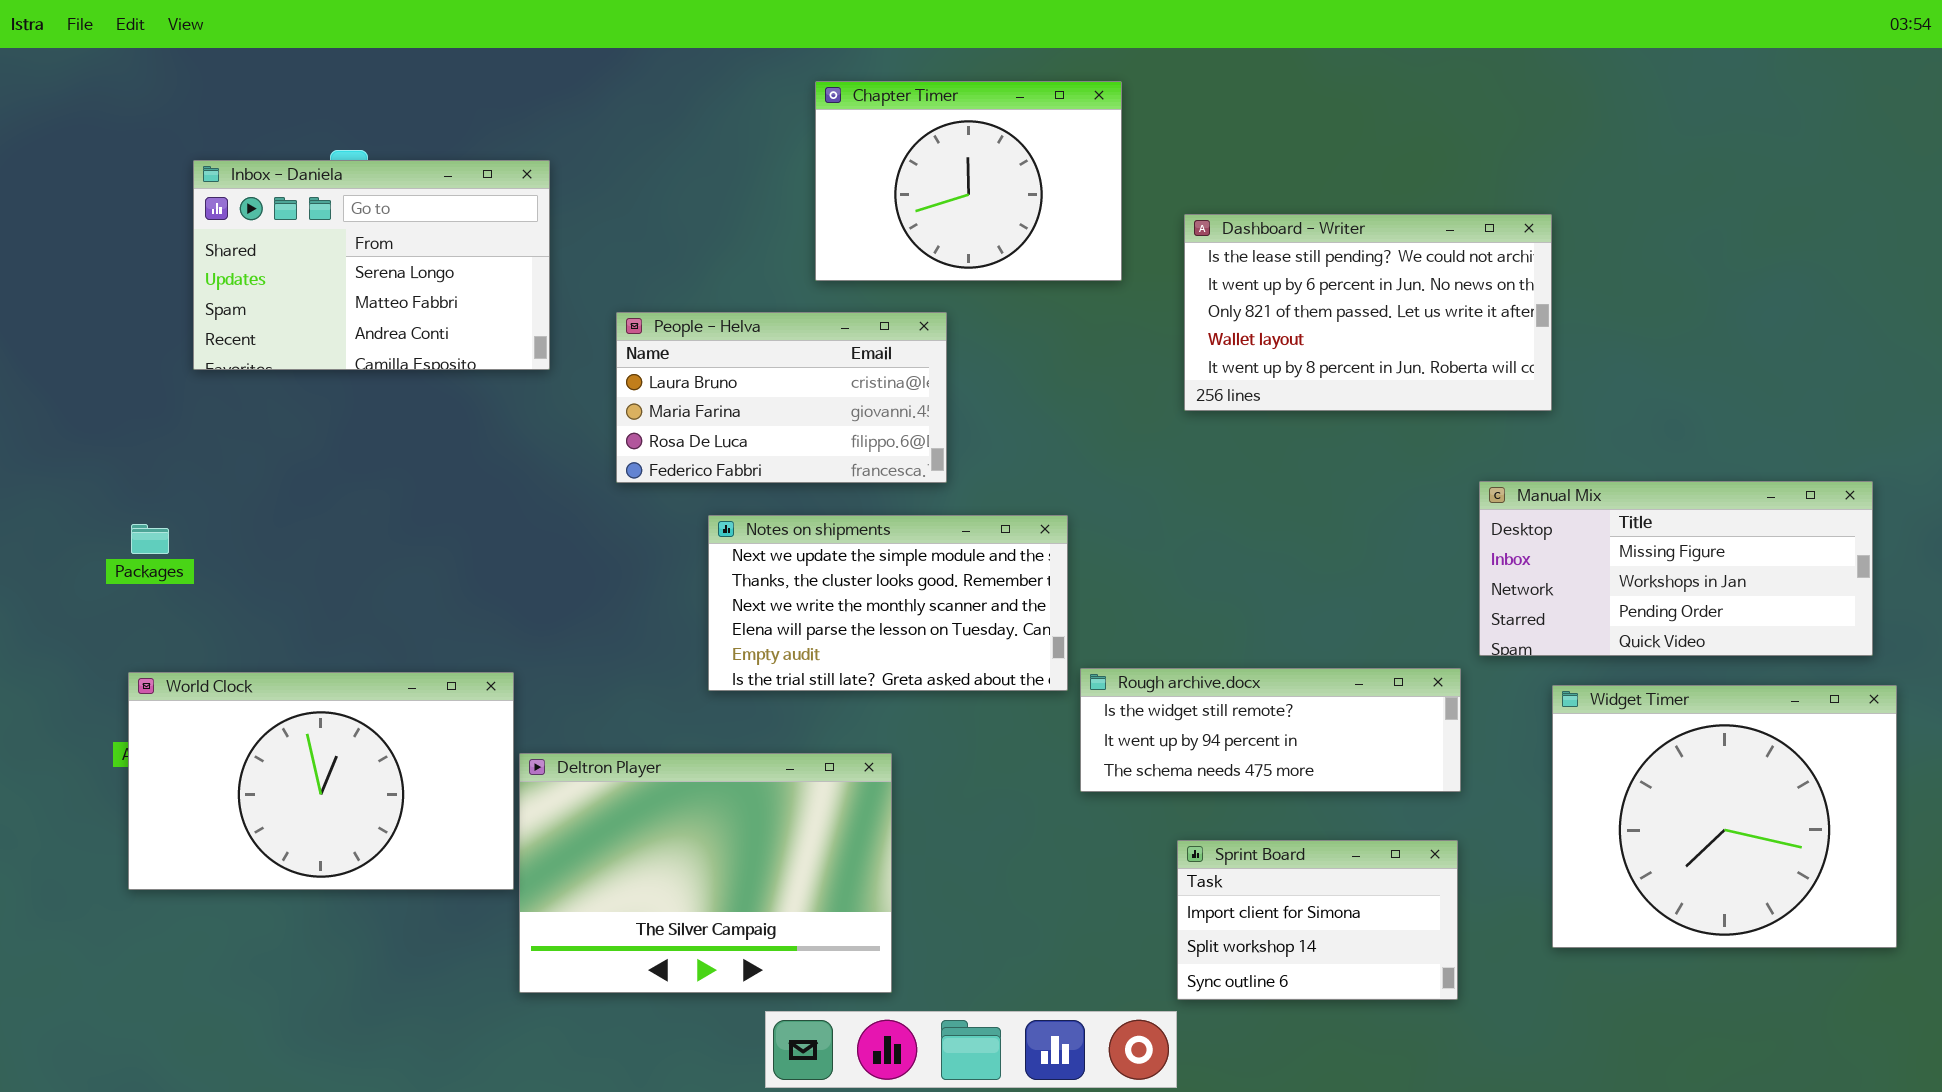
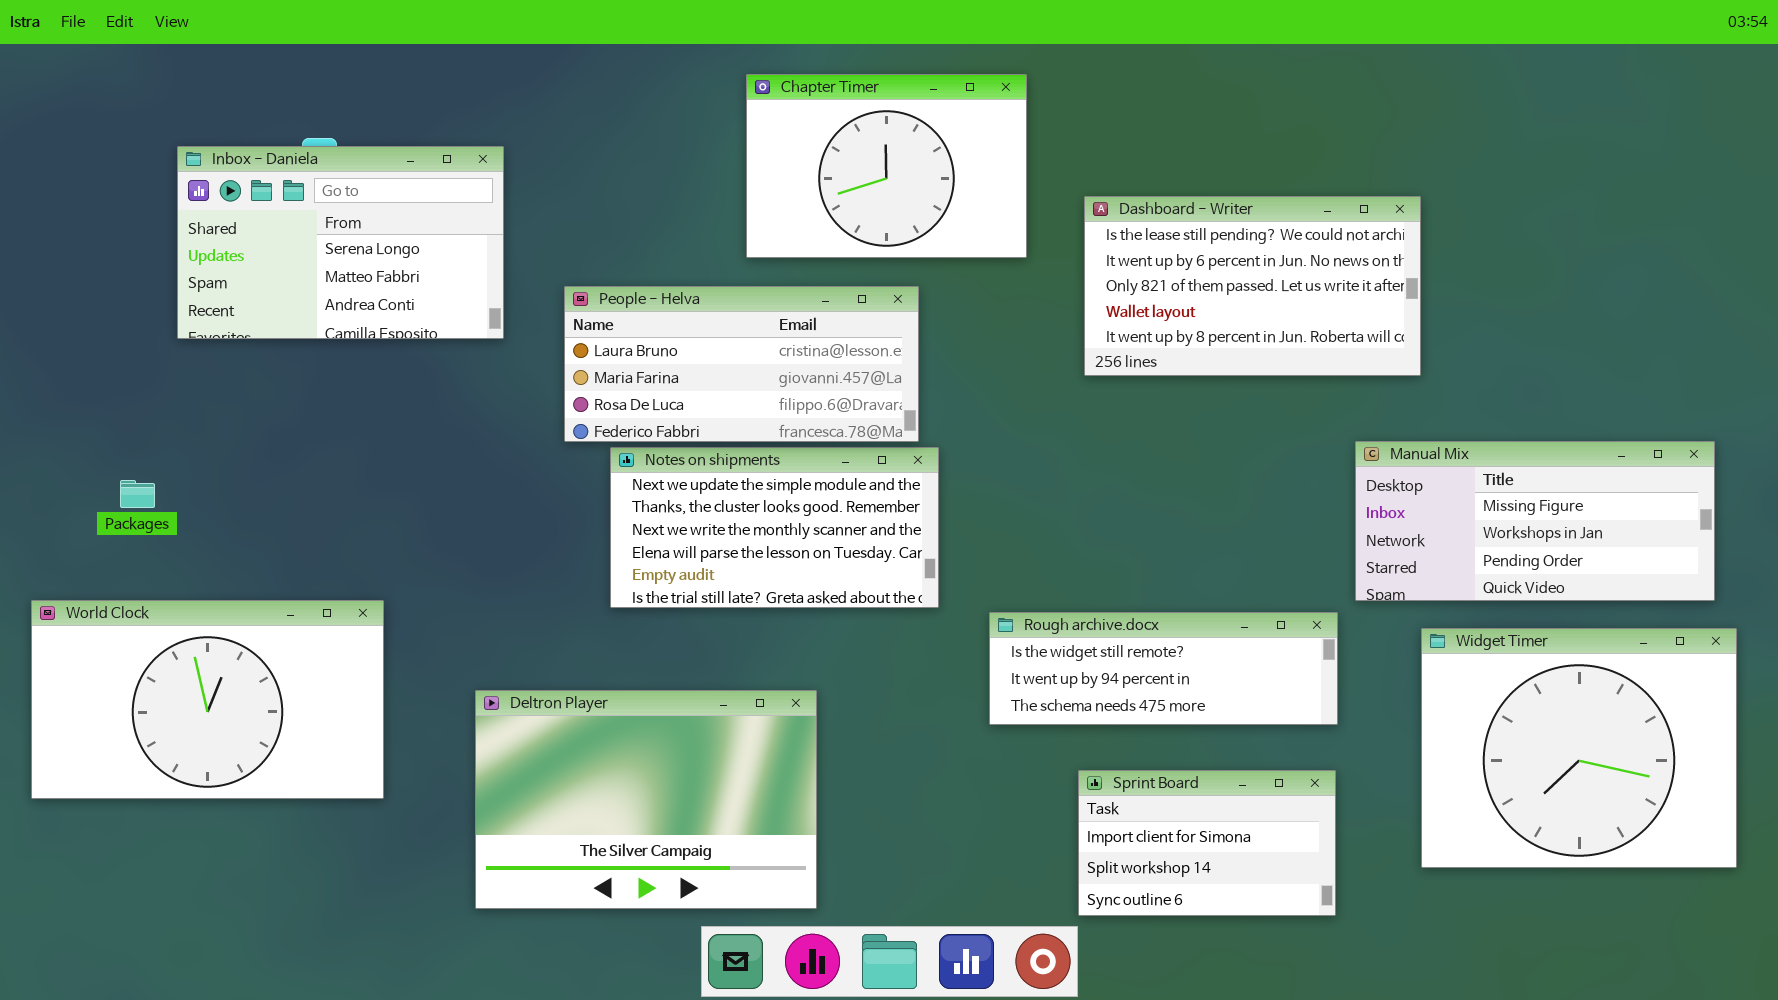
People - Helva: [616,312,947,483] -> [564,286,919,442], resized
Notes on shipments: [708,515,1068,691] -> [610,447,939,608], moved
World Clock: [128,672,514,890] -> [31,600,384,799], moved

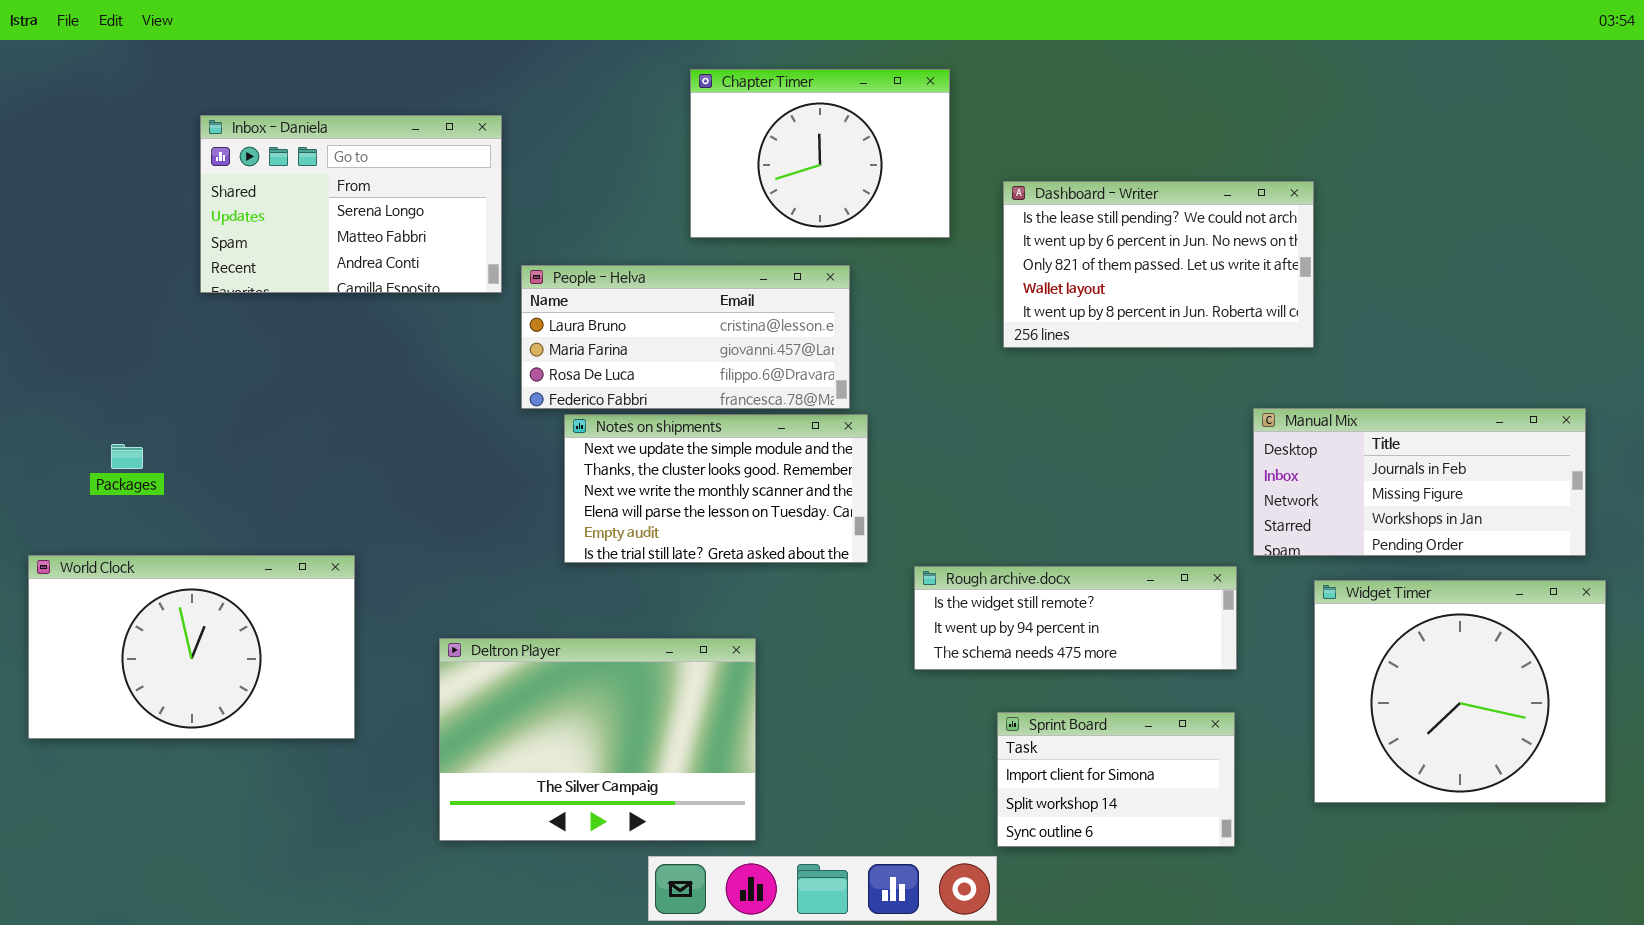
Inbox - Daniela: [177,146,504,339] -> [200,115,502,293], moved
Manual Mix: [1355,441,1715,601] -> [1253,408,1586,556], scrolled up 1 row

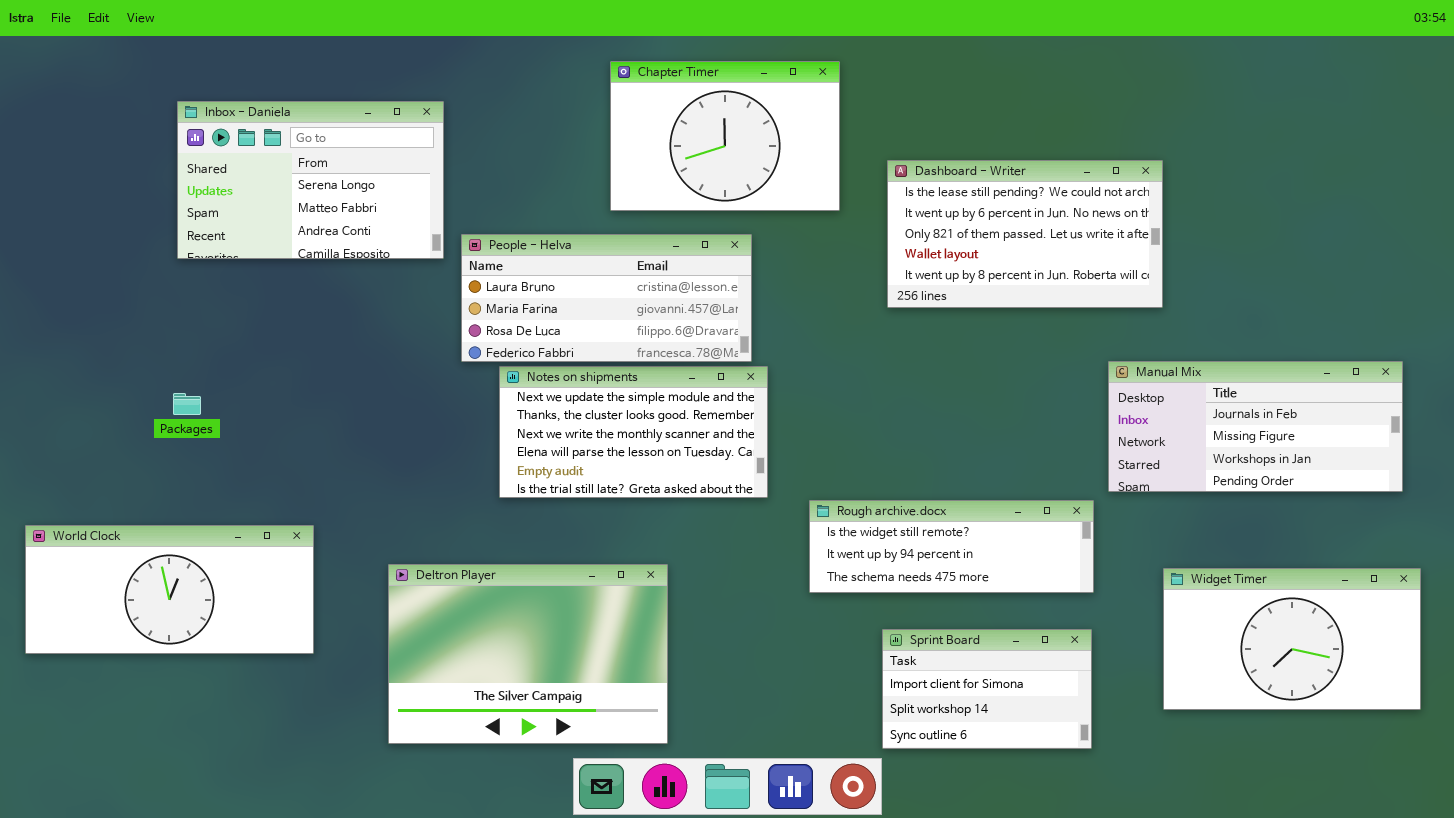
Packages: [111,444,143,469] -> [173,393,201,415], moved
World Clock: [28,555,355,739] -> [25,525,314,654], resized
Widget Timer: [1314,580,1606,803] -> [1163,568,1421,710], resized

